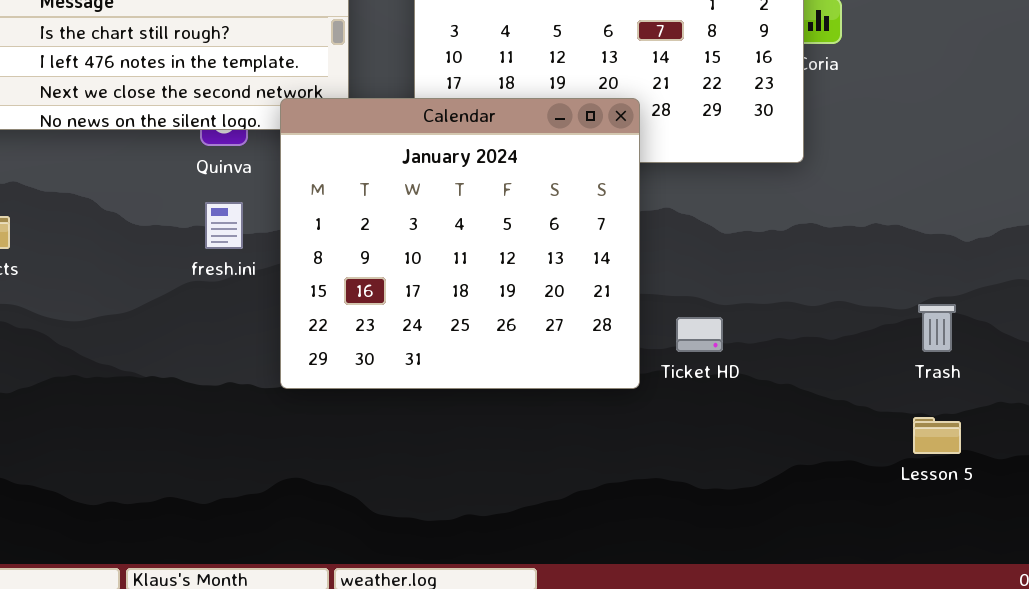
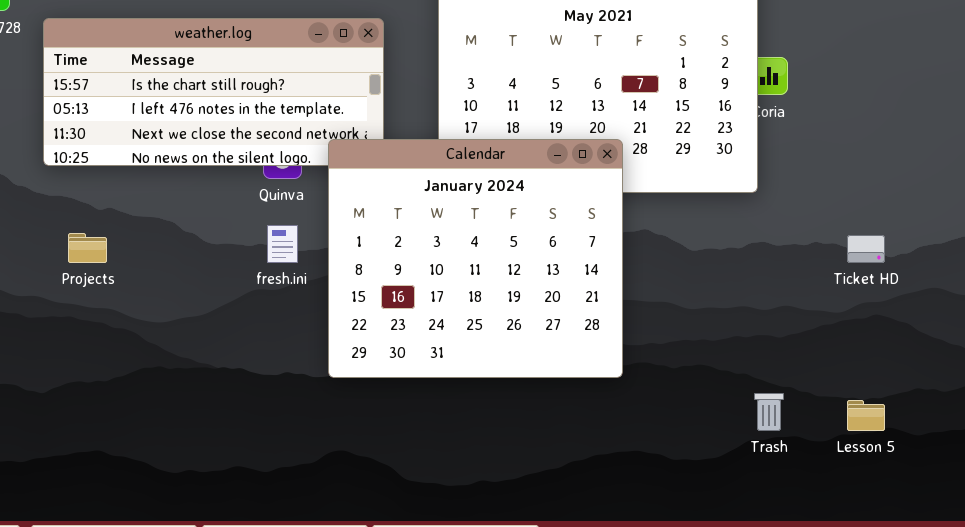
Trash: [918,304,956,352] -> [754,393,784,431], moved
Ticket HD: [676,317,723,352] -> [847,235,885,263], moved

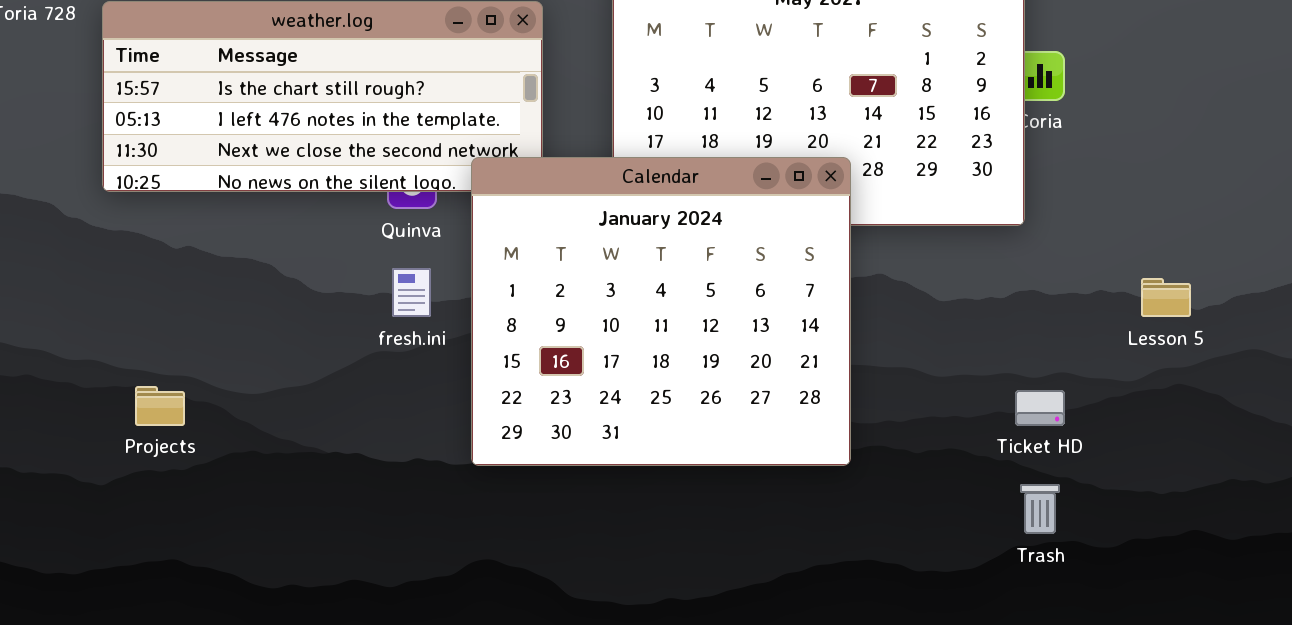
Projects: [68,233,107,263] -> [135,386,185,426], moved
Ticket HD: [847,235,885,263] -> [1015,390,1065,426], moved
Lesson 5: [847,400,885,431] -> [1141,278,1191,317], moved

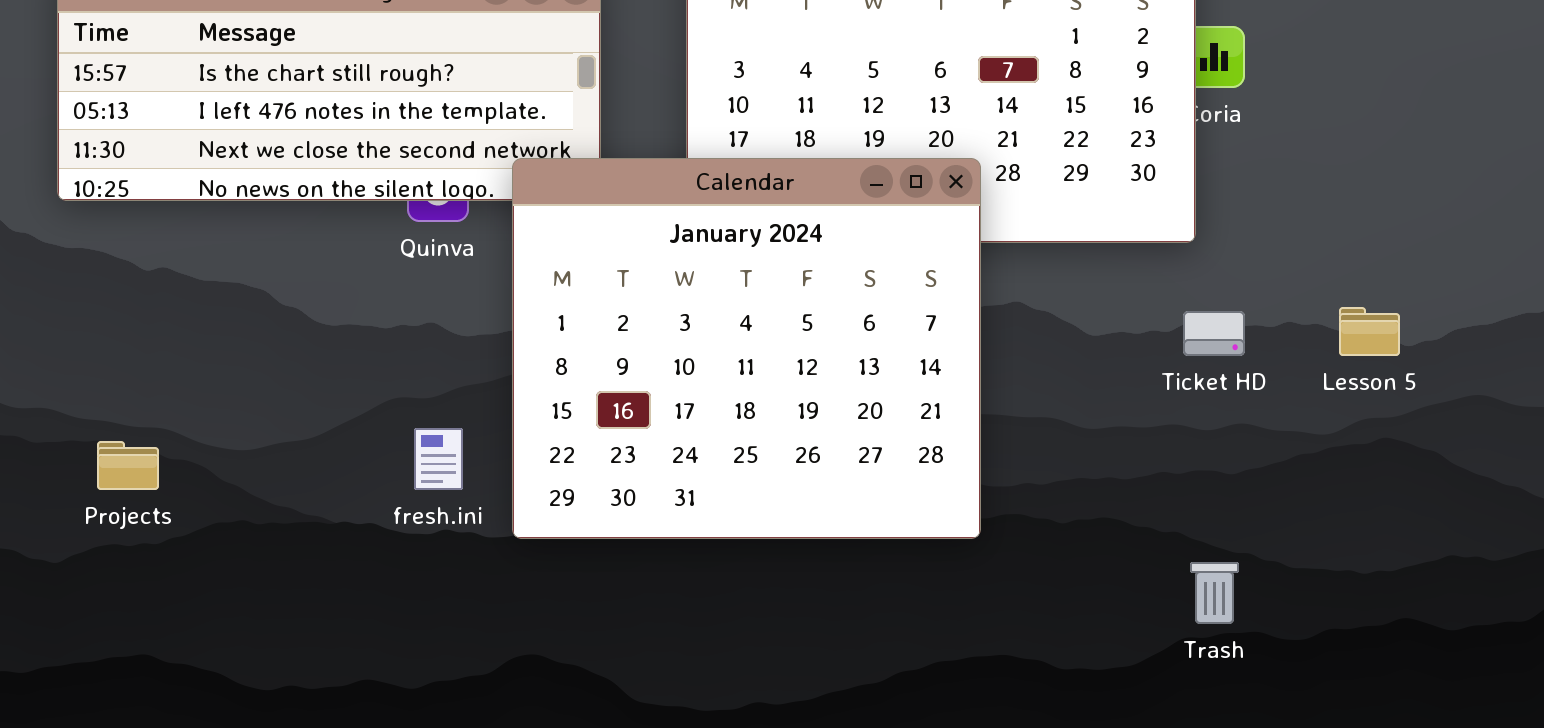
fresh.ini: [392,268,431,317] -> [414,428,463,490], moved
Ticket HD: [1015,390,1065,426] -> [1183,311,1245,356], moved

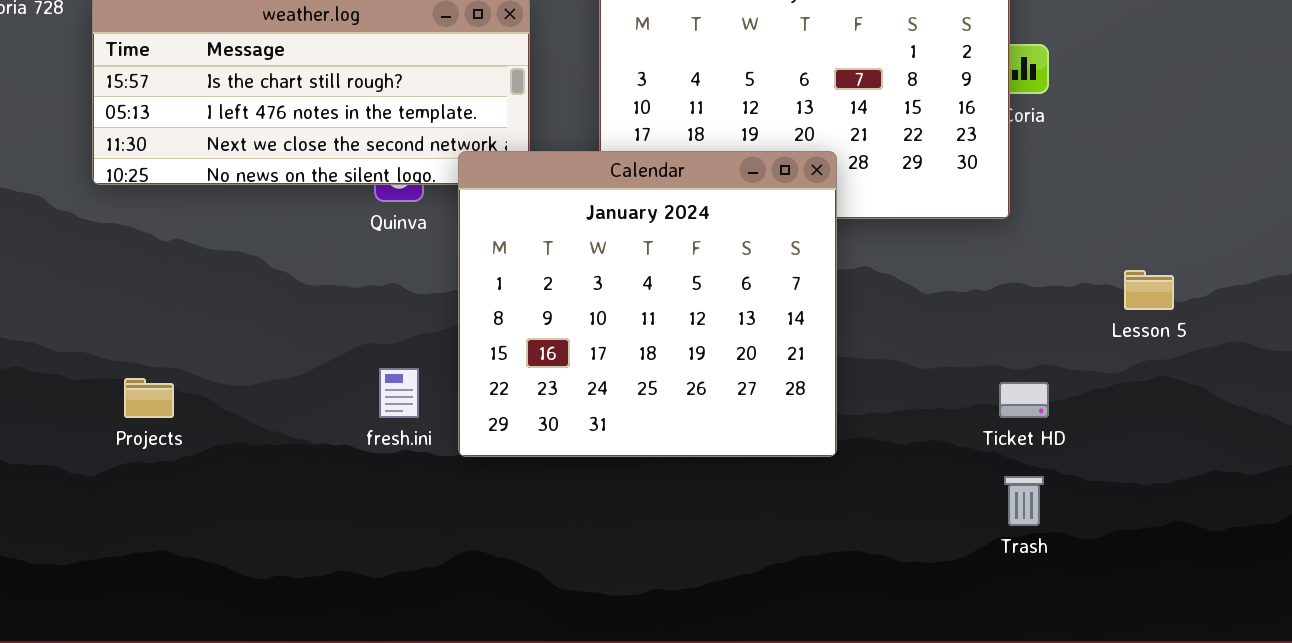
Ticket HD: [1183,311,1245,356] -> [999,382,1049,418], moved

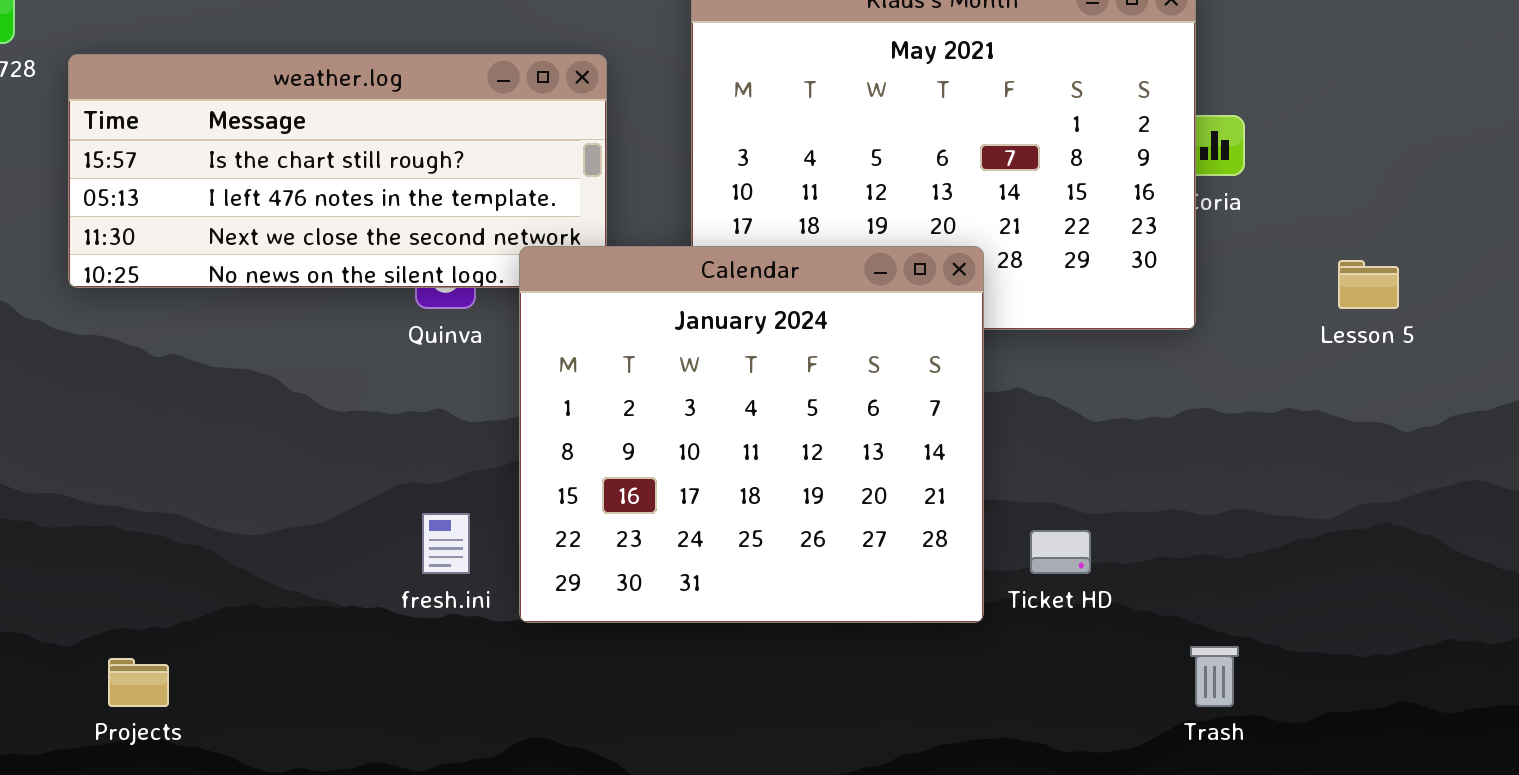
Lesson 5: [1124,270,1174,310] -> [1338,260,1399,309], moved
Projects: [124,378,174,418] -> [108,658,169,707], moved
Ticket HD: [999,382,1049,418] -> [1030,530,1091,574], moved

